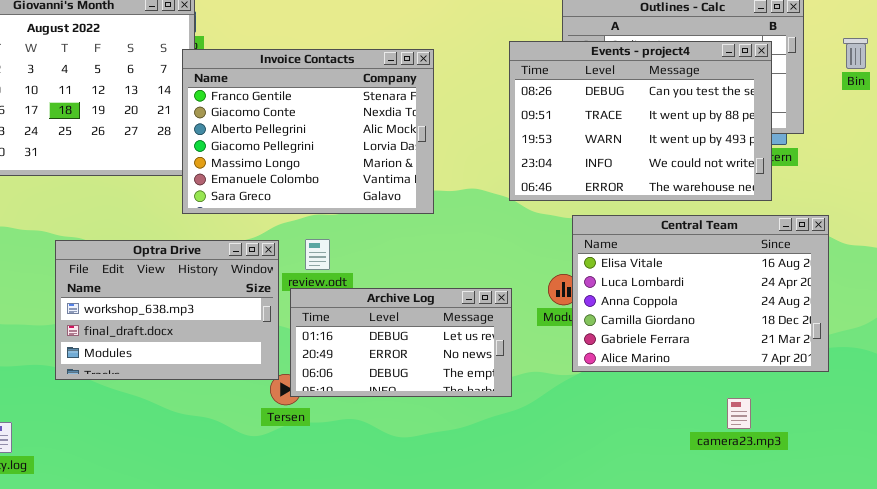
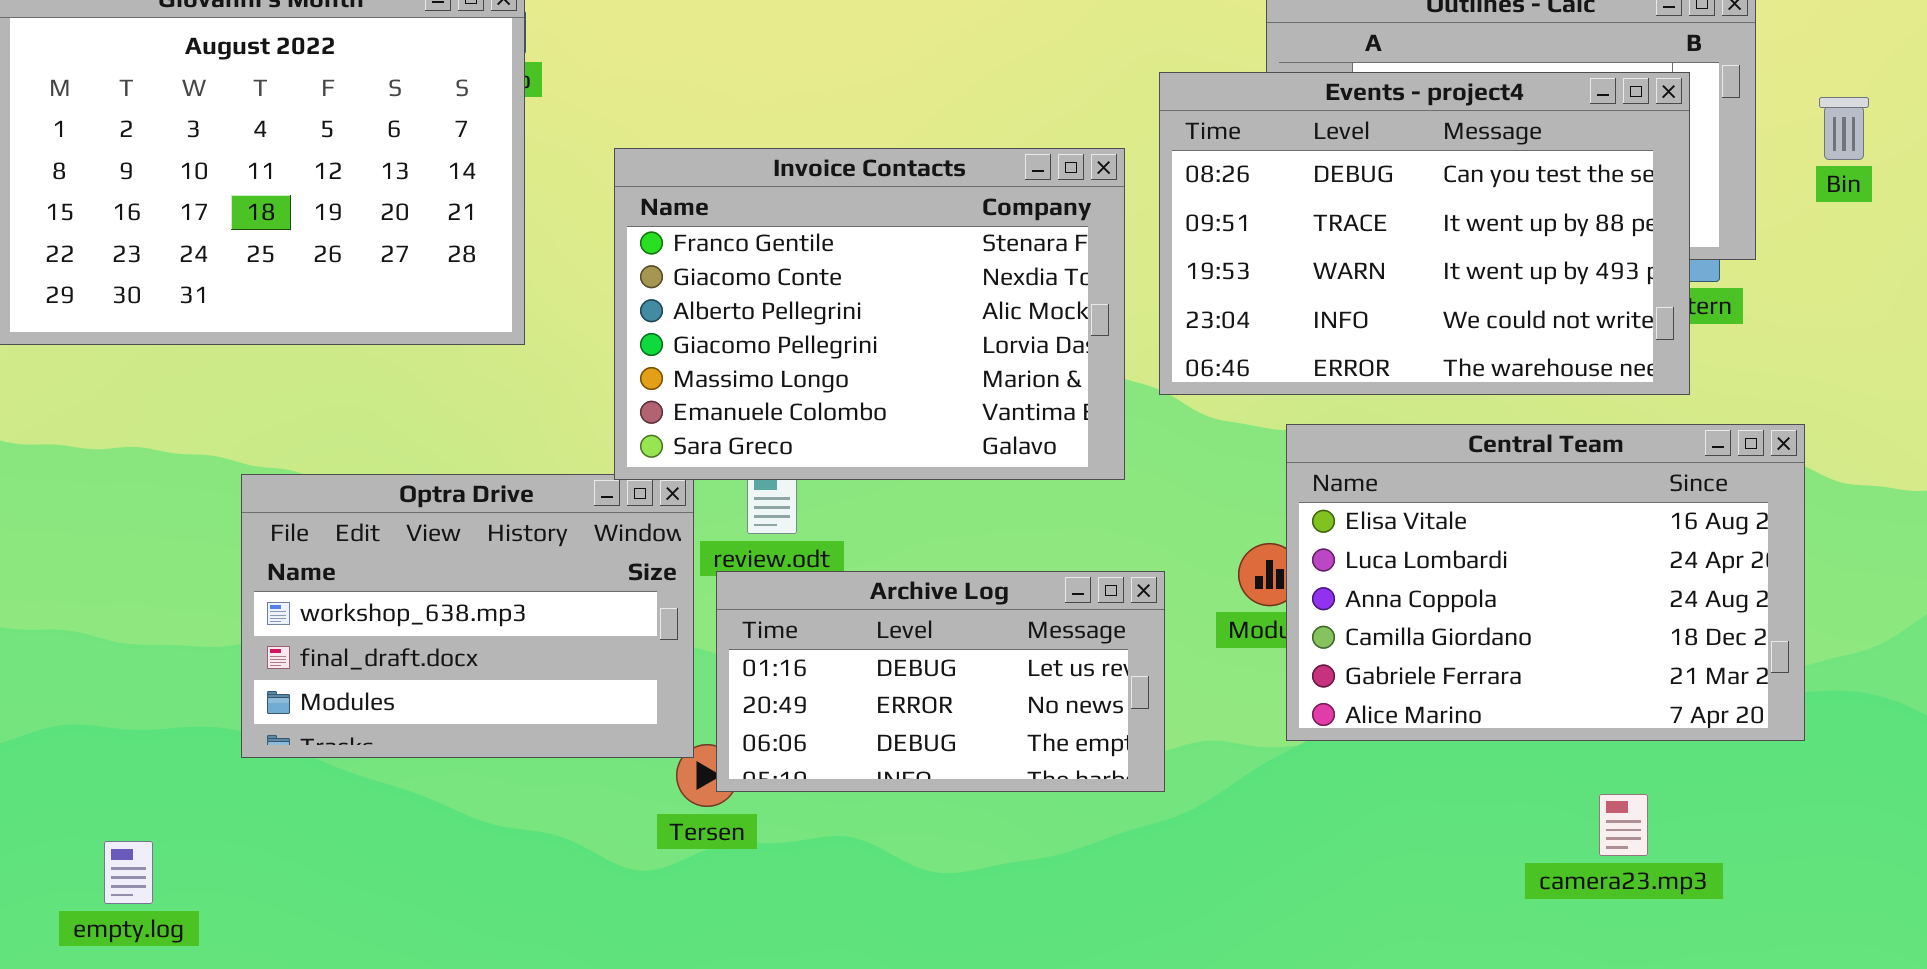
Bin: [843,38,868,69] -> [1819,97,1869,160], moved
Invoice Contacts: [182,49,434,214] -> [614,148,1125,480], moved

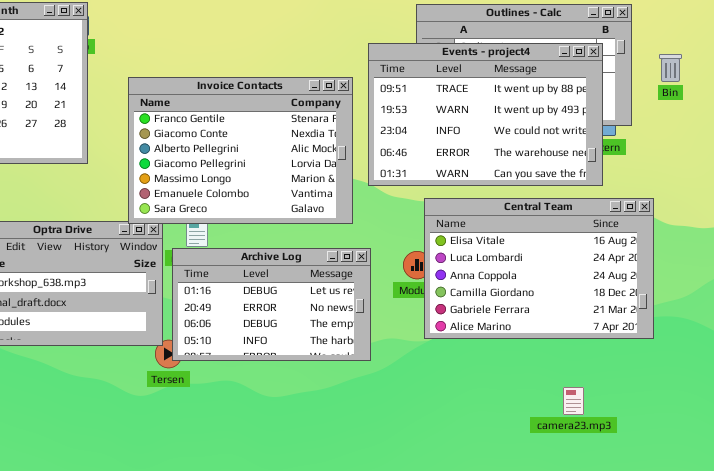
Events - project4: [1159,72,1690,395] -> [368,43,603,186], scrolled down 1 row
Archive Log: [716,571,1165,792] -> [172,248,371,361], resized
camera23.mp3: [1599,794,1648,856] -> [563,387,584,415], moved

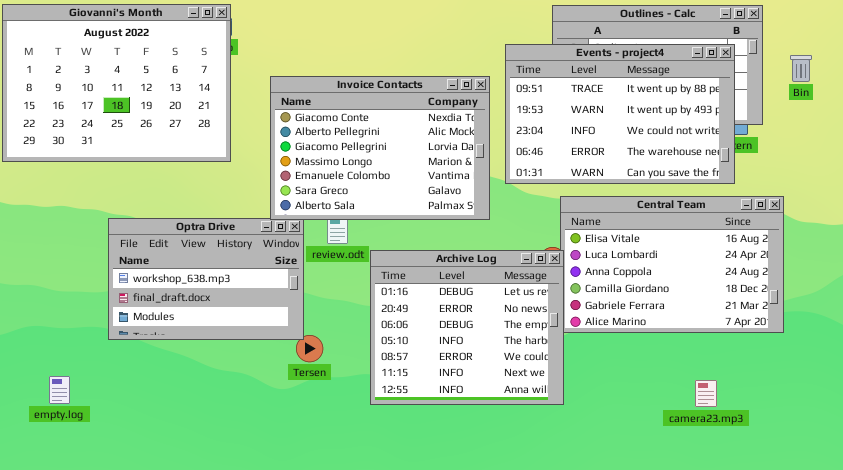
Invoice Contacts: [128,77,353,224] -> [270,76,490,220], scrolled down 1 row
Archive Log: [172,248,371,361] -> [370,250,564,405], moved, resized

